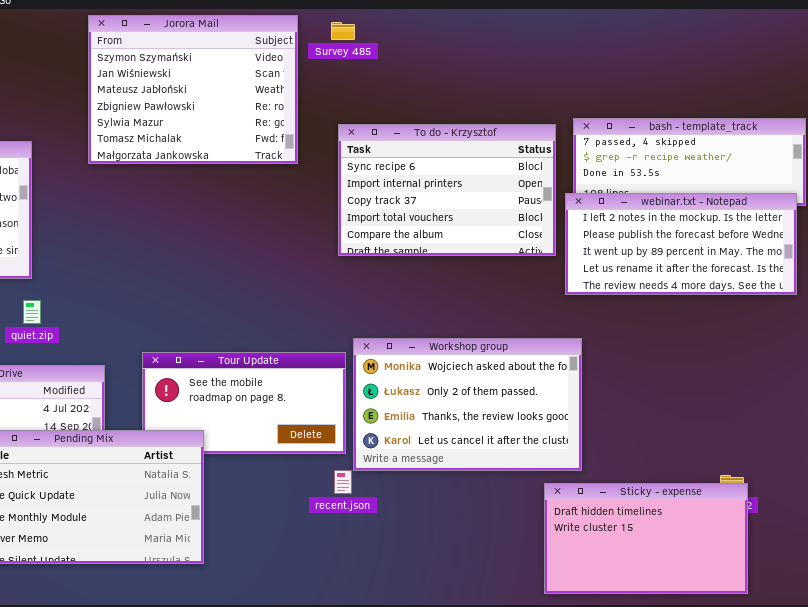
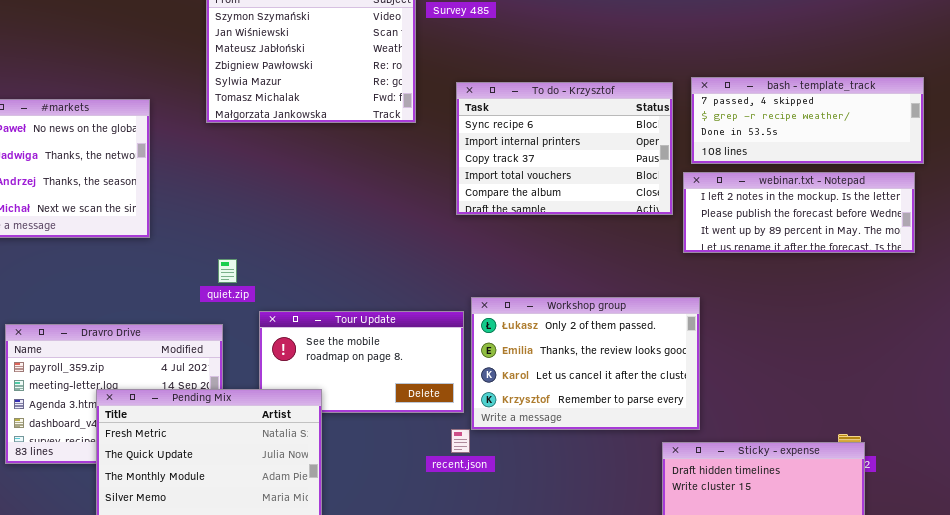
webinar.txt - Notepad: [565,193,797,295] -> [683,172,915,253], resized
quiet.zip: [23,300,41,324] -> [218,259,237,283], moved
Workshop group: [353,338,582,471] -> [471,297,700,430], scrolled down 1 row

